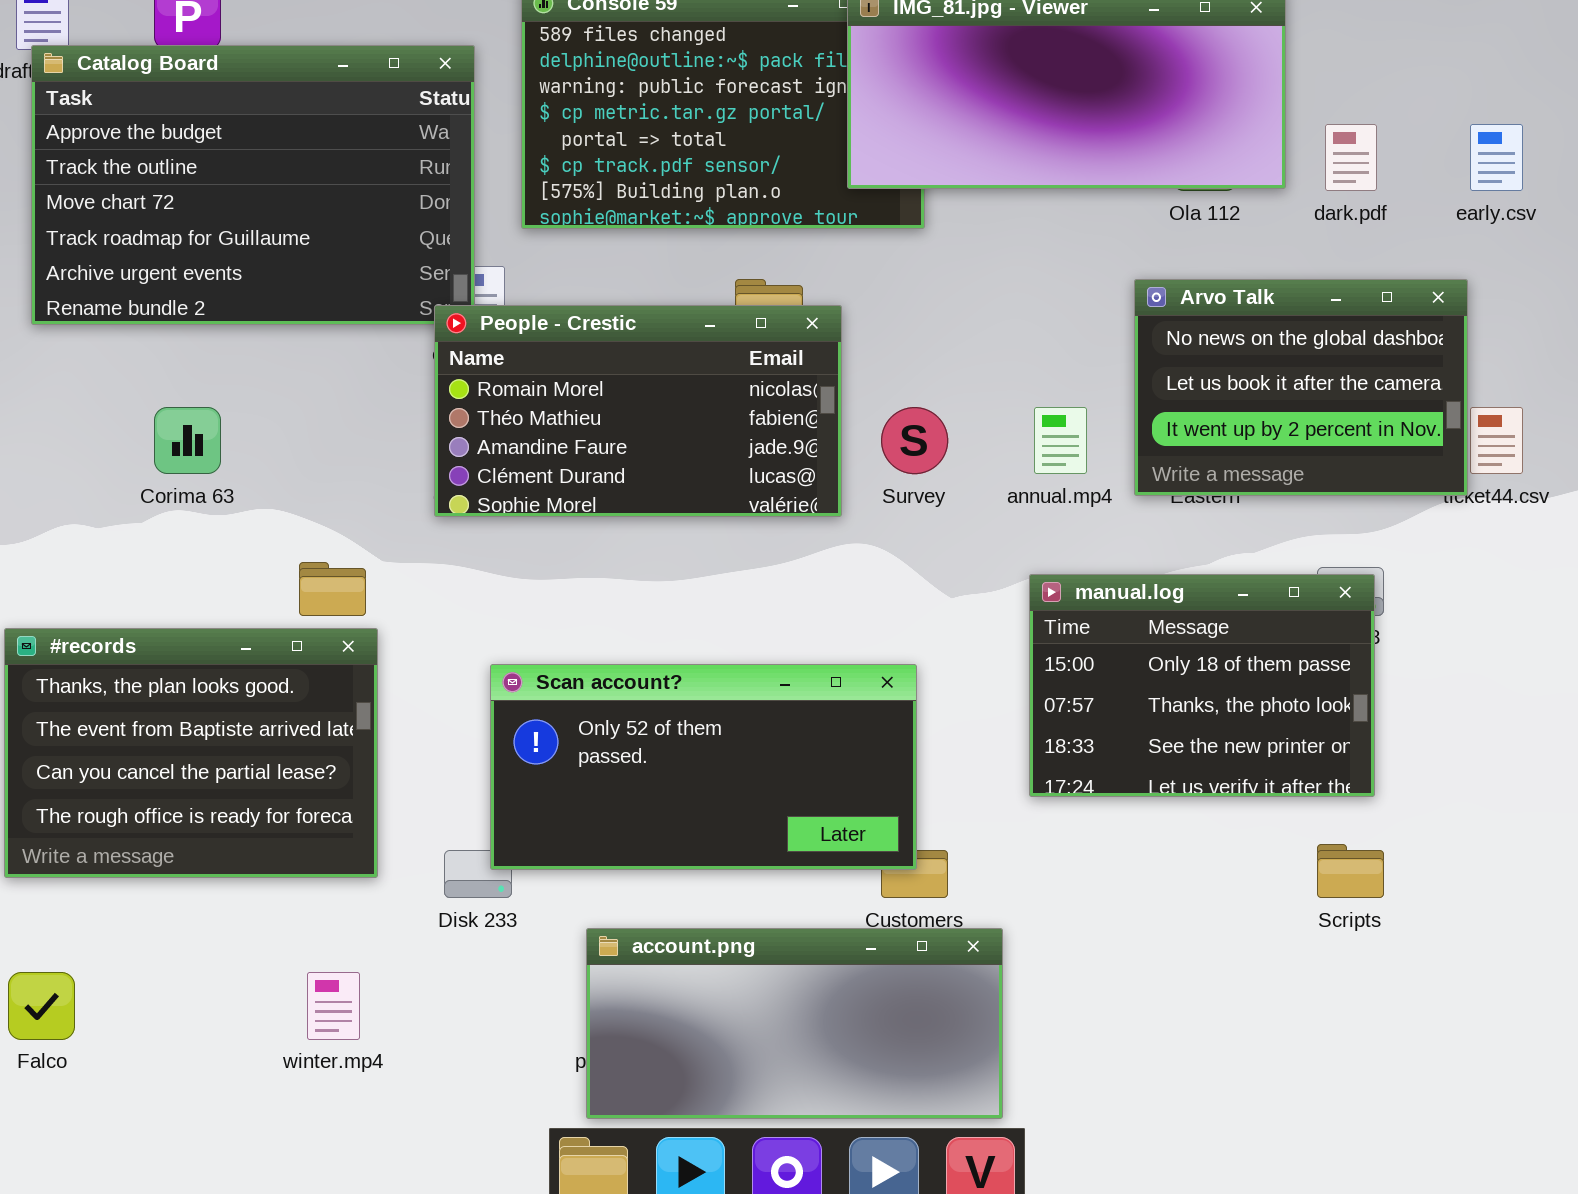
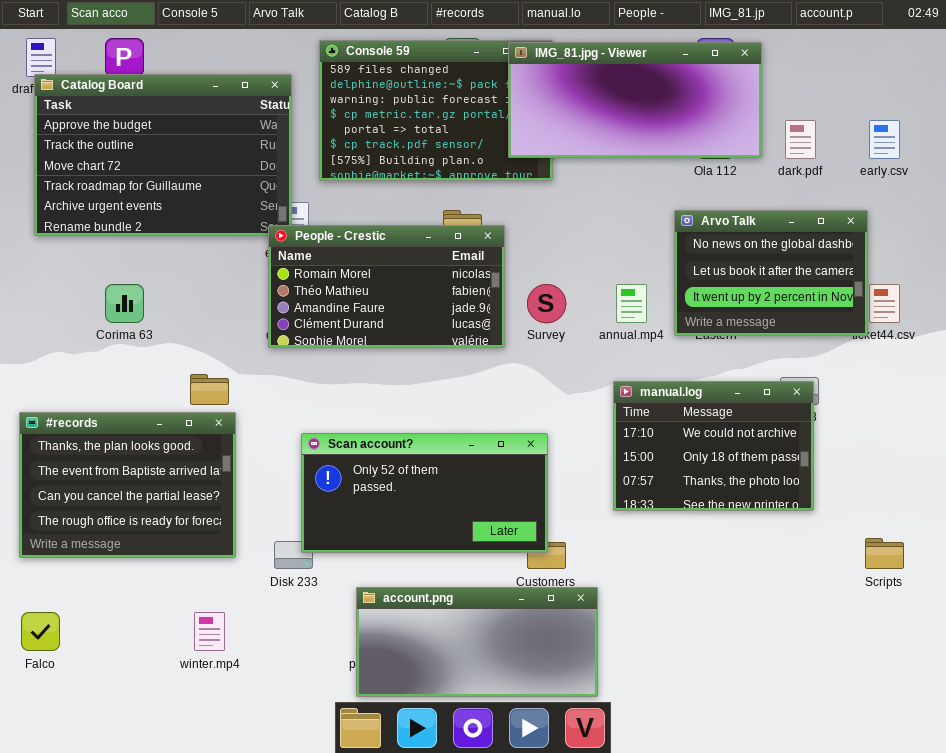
manual.log: [1029,574,1375,797] -> [613,381,814,511], scrolled up 1 row
Scripts: [1317,844,1384,898] -> [865,538,904,569], moved

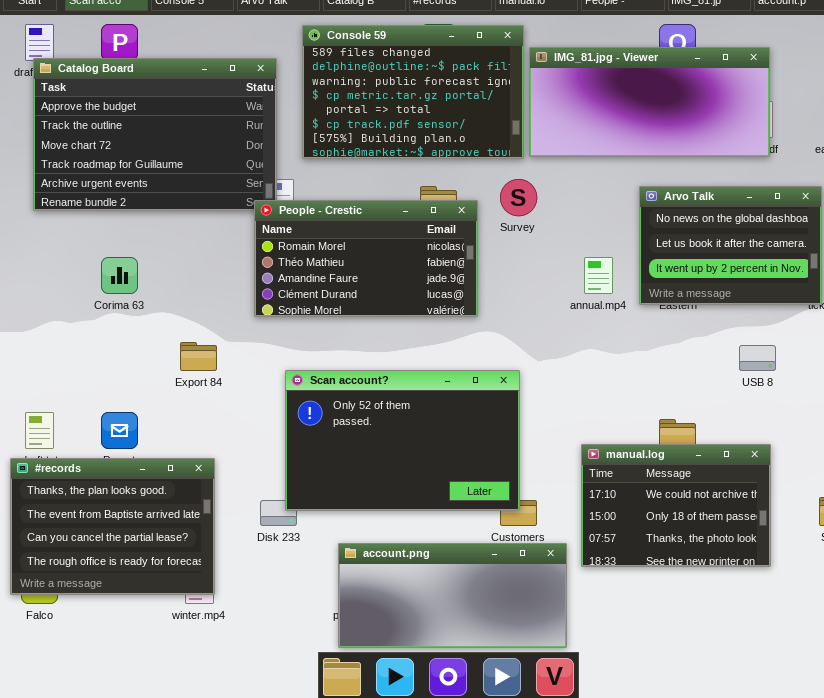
IMG_81.jpg - Viewer: [508,42,762,158] -> [529,47,770,157], moved
Survey: [527,284,566,323] -> [500,179,537,216], moved
manual.log: [613,381,814,511] -> [581,444,771,567], moved
#records: [19,412,236,558] -> [10,458,215,595], moved
Scan account?: [301,433,548,553] -> [285,370,520,511], resized

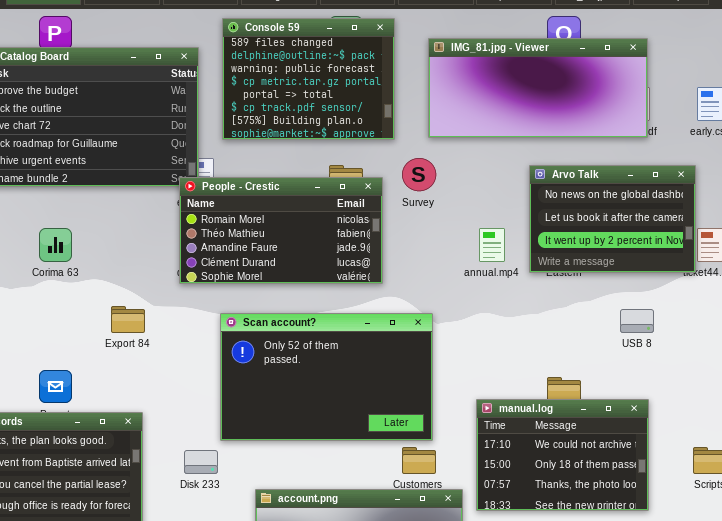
Console 59: [302,25,524,159] -> [222,18,395,140], resized
Scan account?: [285,370,520,511] -> [220,313,433,441], moved

